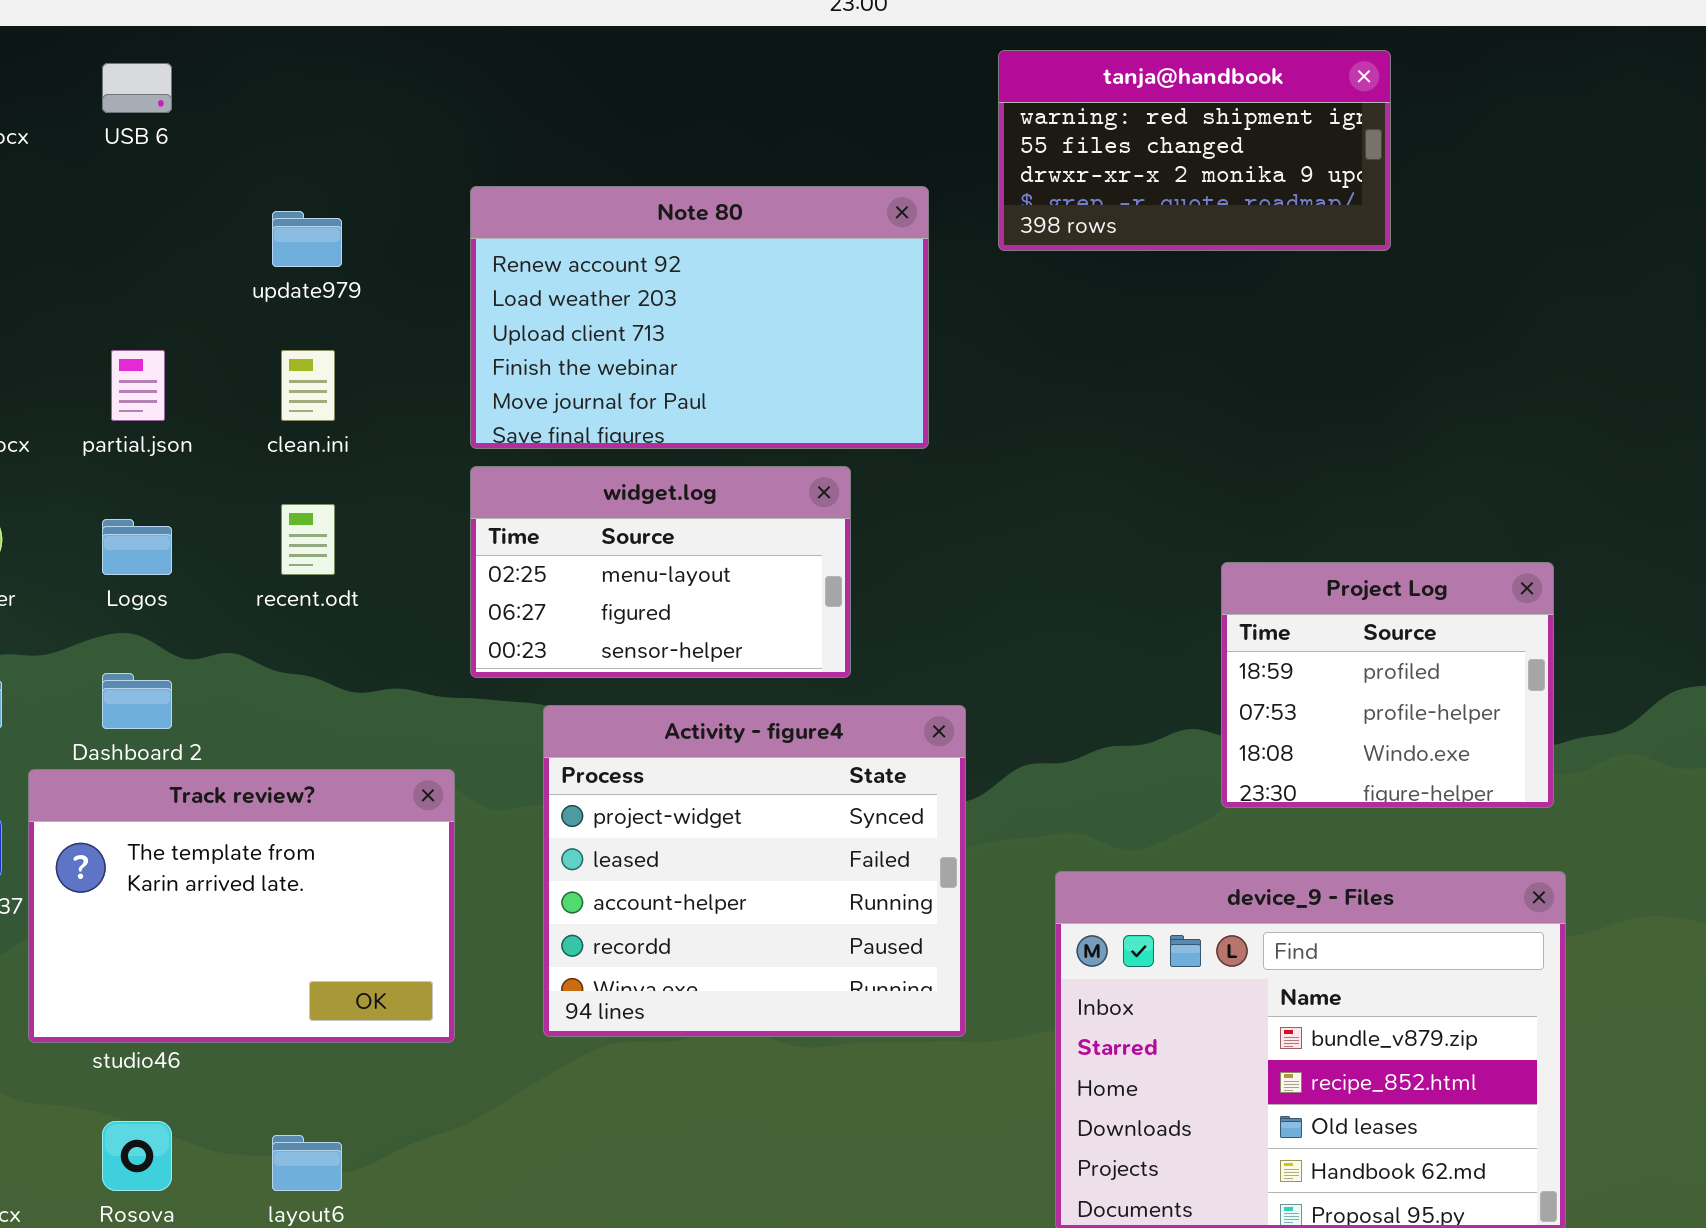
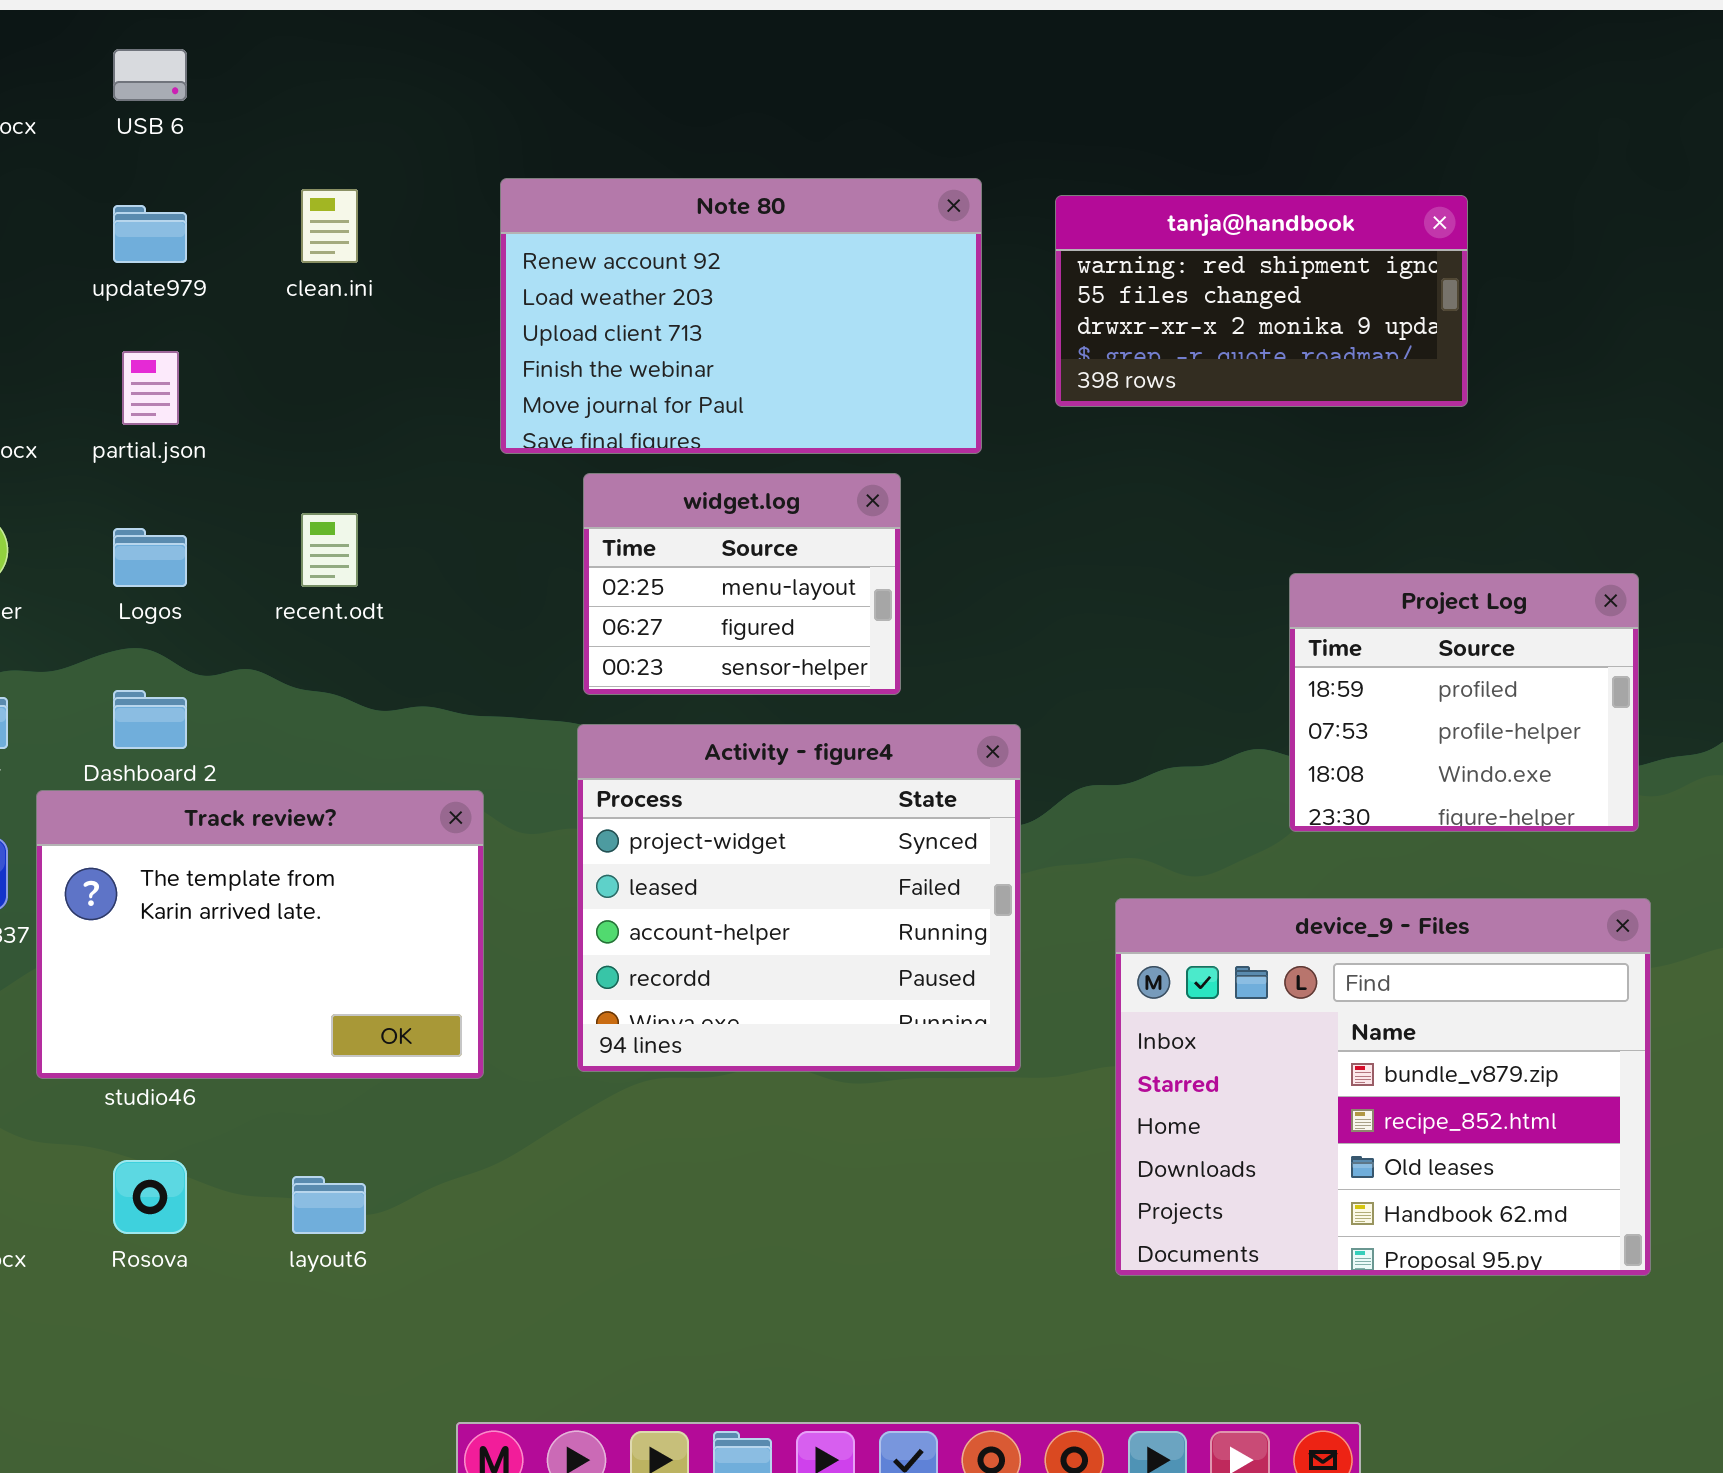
tanja@handbook: [998,50,1391,251] -> [1055,195,1468,407], moved
update979: [272,211,342,267] -> [113,205,187,263], moved
clean.ini: [281,350,335,421] -> [301,189,358,263], moved
widget.log: [470,466,851,678] -> [583,473,901,695], resized

